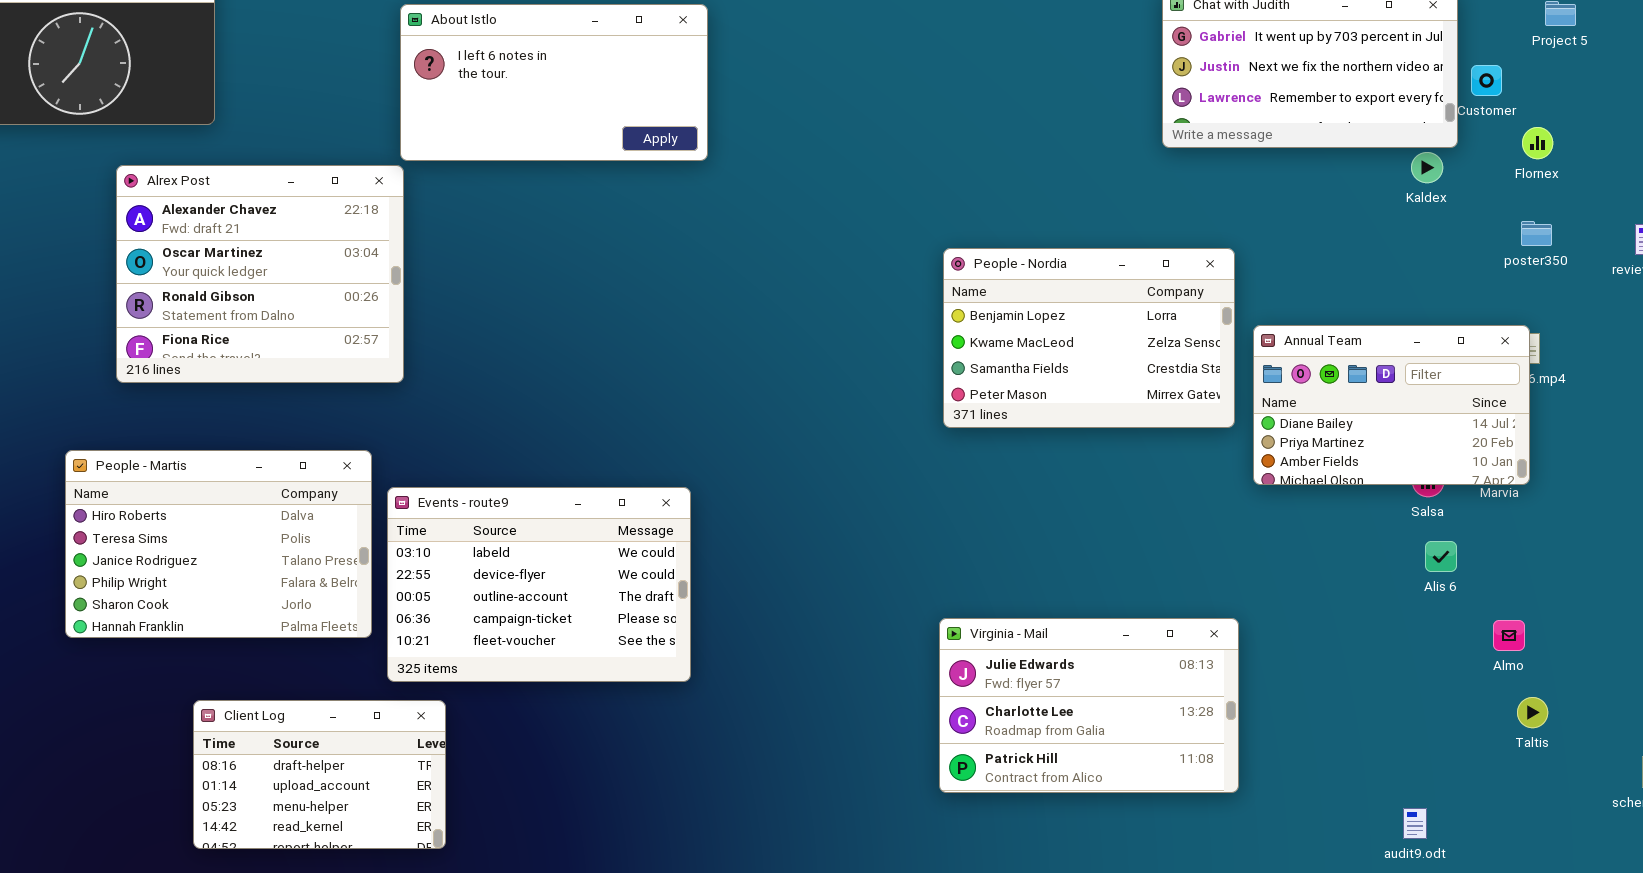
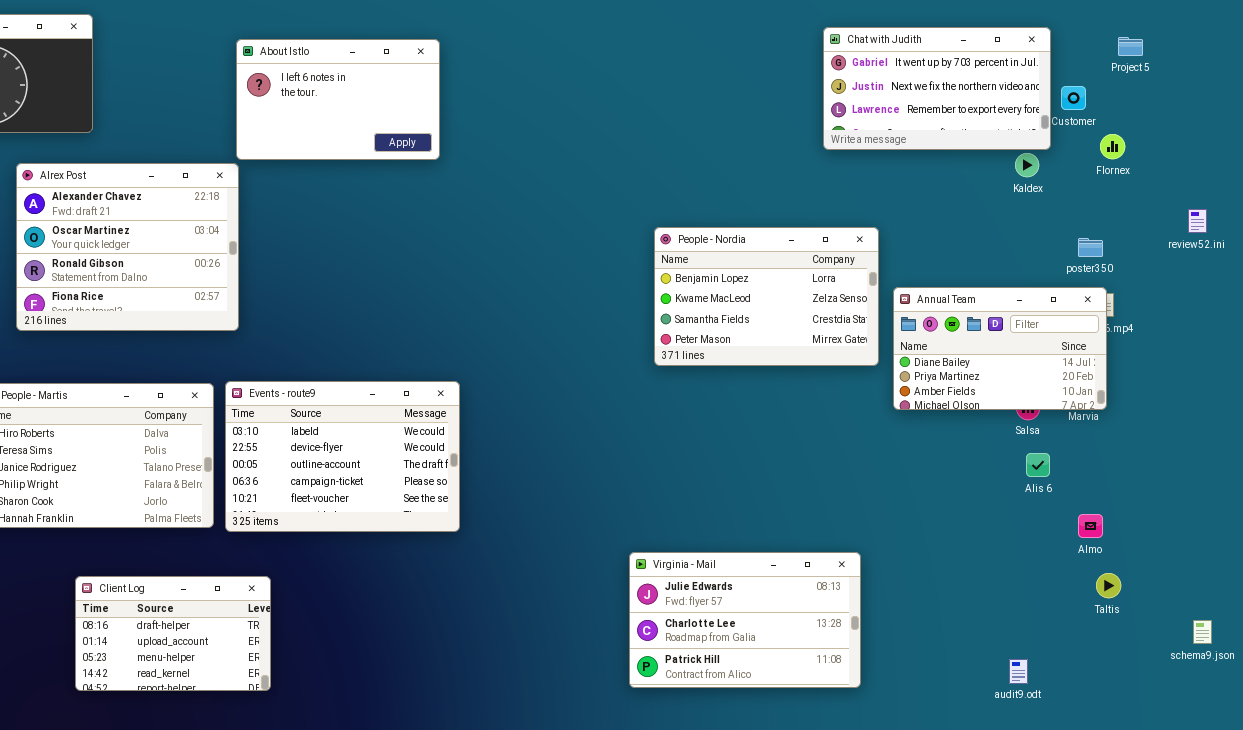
About Istlo: [400,4,708,161] -> [236,39,440,160], resized
poster350: [1521,221,1552,246] -> [1078,238,1103,257], moved
Events - route9: [387,487,691,682] -> [225,381,460,532], moved
Virginia - Mail: [939,618,1239,793] -> [629,552,861,688], moved

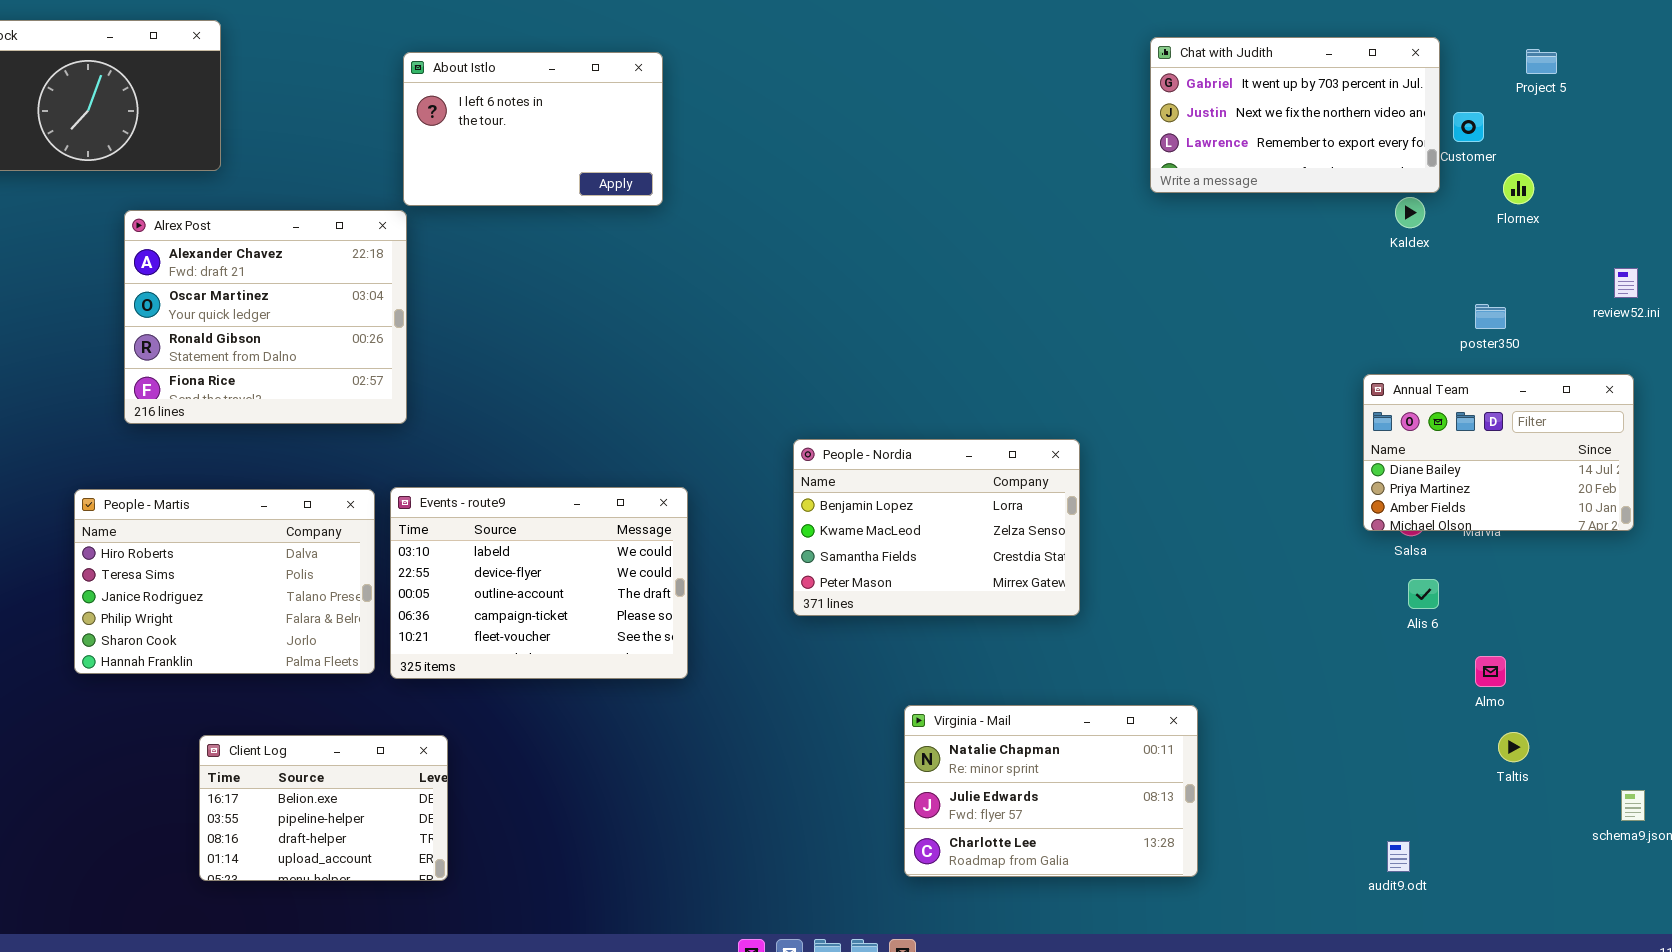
People - Nordia: [654,227,879,366] -> [793,439,1080,616], moved
Annual Team: [893,287,1107,410] -> [1363,374,1634,531], moved
Virginia - Mail: [629,552,861,688] -> [904,705,1198,877], scrolled up 1 row
Client Log: [75,576,271,691] -> [199,735,448,881], scrolled up 2 rows

